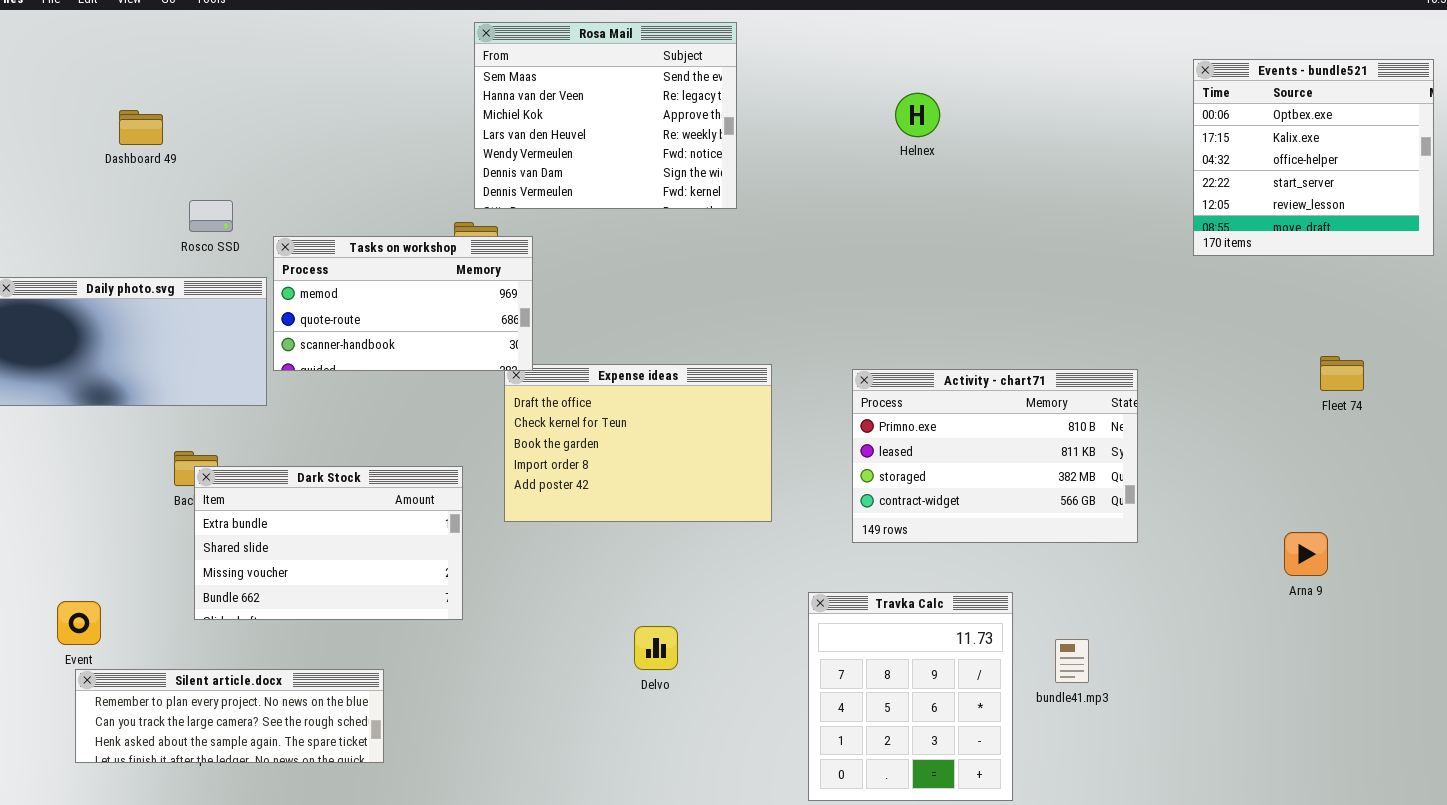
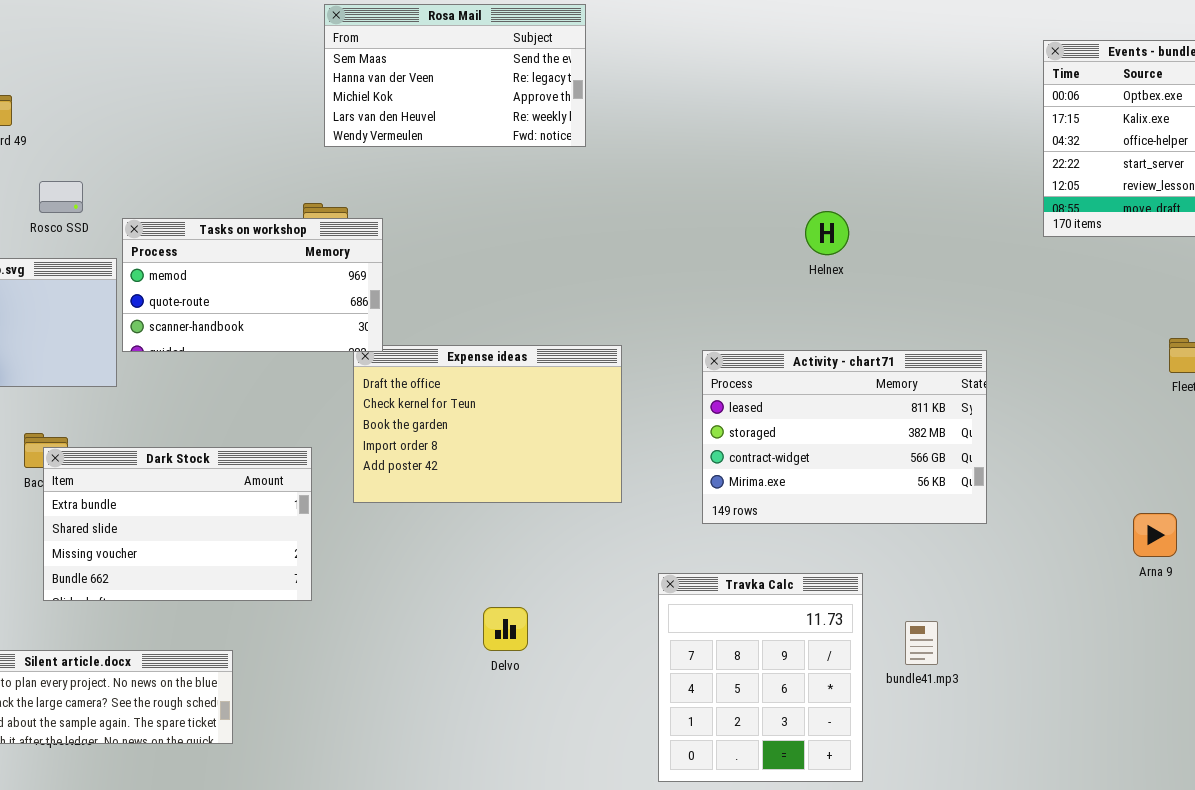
Rosa Mail: [474,22,737,209] -> [324,4,586,147], resized
Helnex: [895,93,940,137] -> [805,211,849,255], moved
Activity - chart71: [852,369,1138,543] -> [702,350,987,524], scrolled down 1 row

